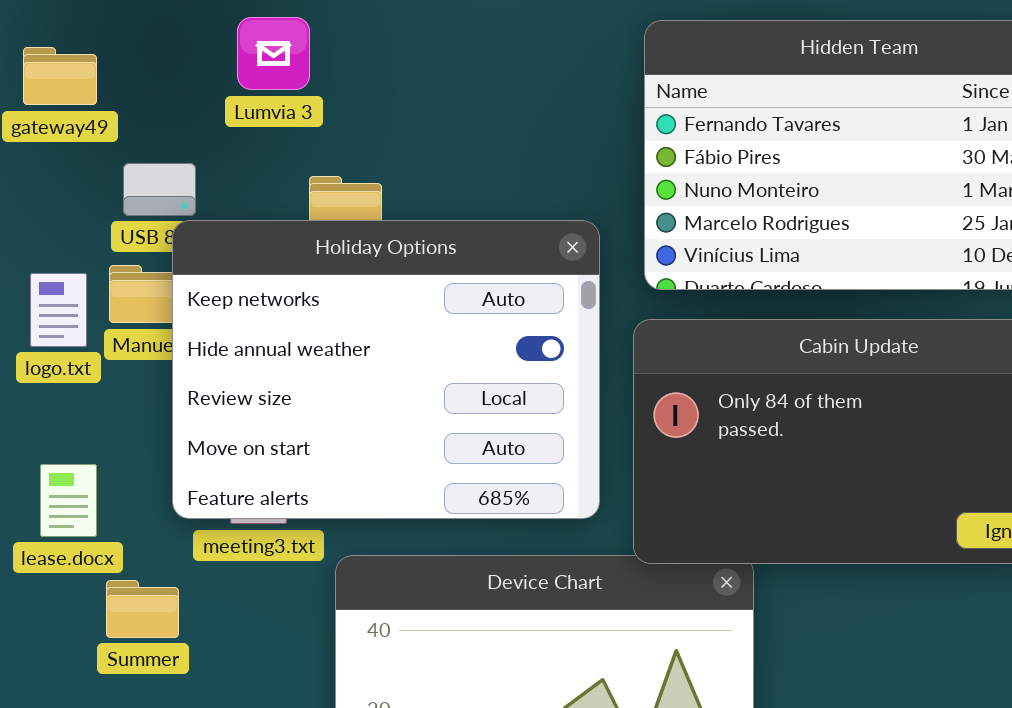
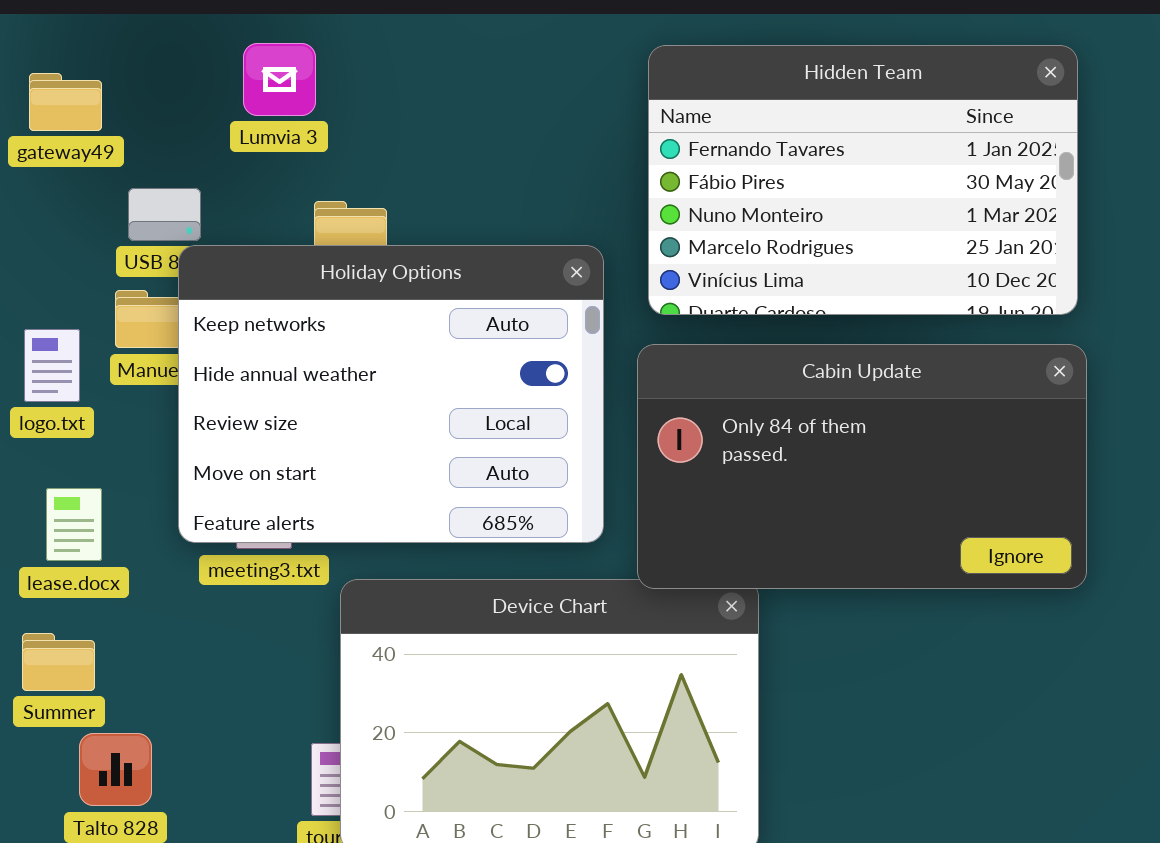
logo.txt: [30,273,87,347] -> [24,329,80,402], moved
Summer: [106,580,179,638] -> [22,633,95,691], moved

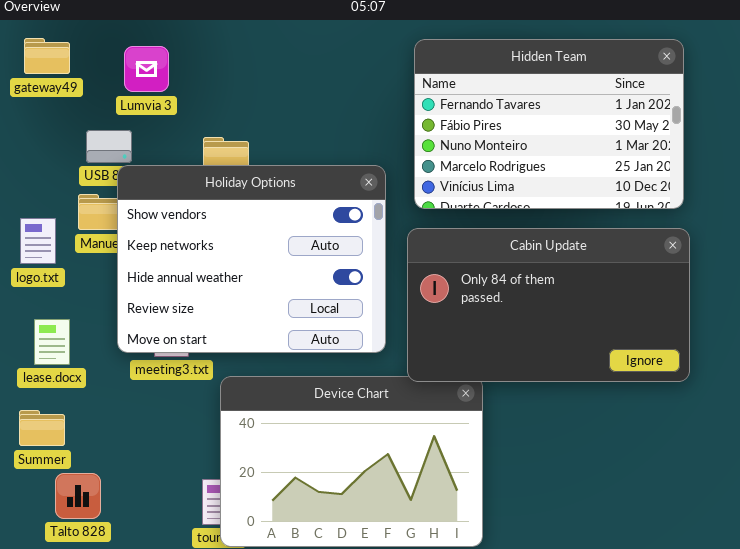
Lumvia 3: [243,43,316,116] -> [124,46,169,92], moved
gateway49: [29,73,102,131] -> [24,38,70,74], moved
Holiday Options: [178,245,604,543] -> [117,165,386,353], scrolled up 1 row

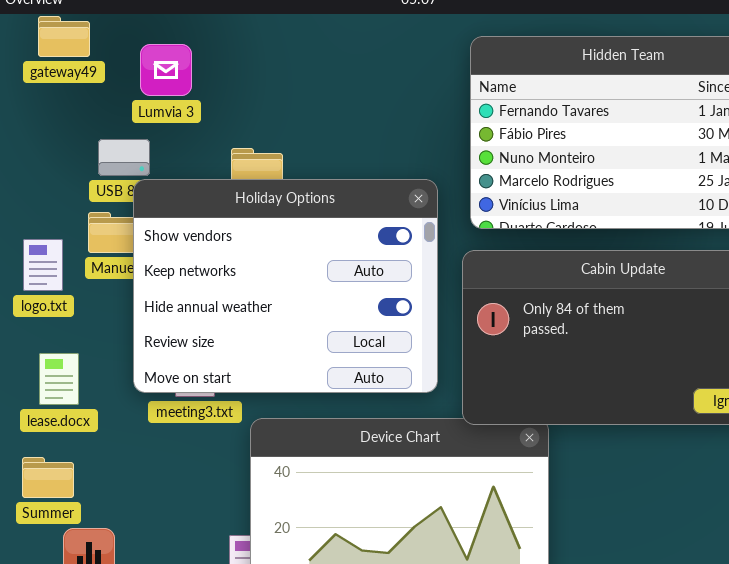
gateway49: [24,38,70,74] -> [38,16,90,57], moved

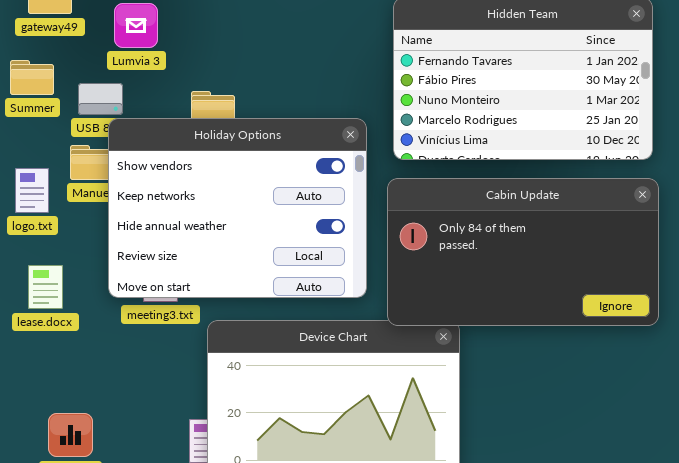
Summer: [22,457,74,498] -> [10,60,54,95], moved

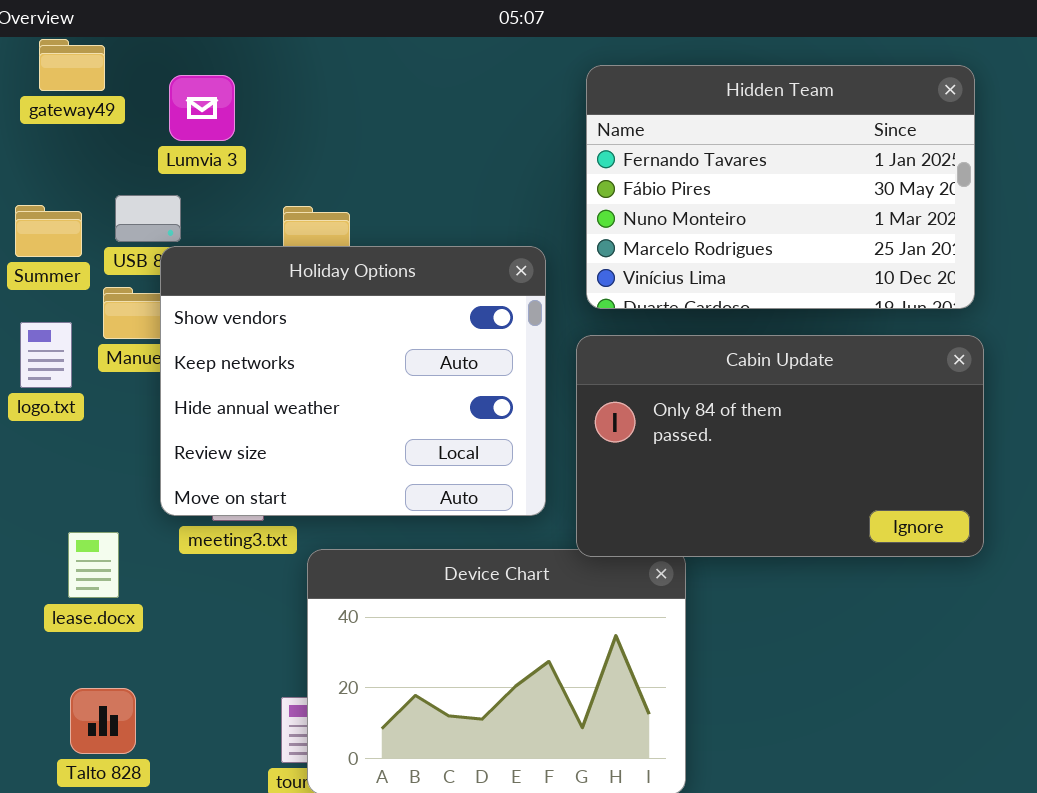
Summer: [10,60,54,95] -> [15,205,82,257], moved
lease.docx: [28,265,63,309] -> [68,532,119,598], moved

